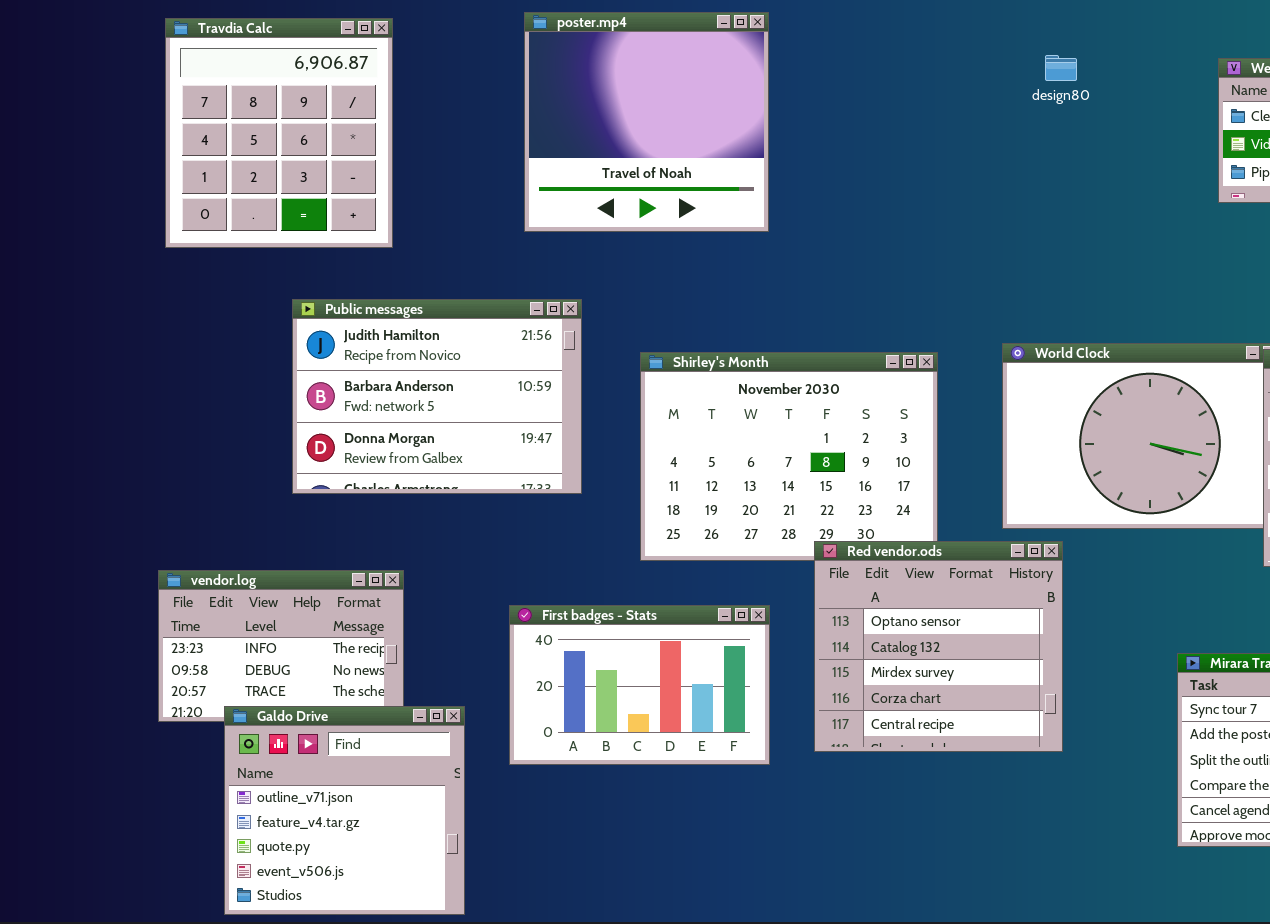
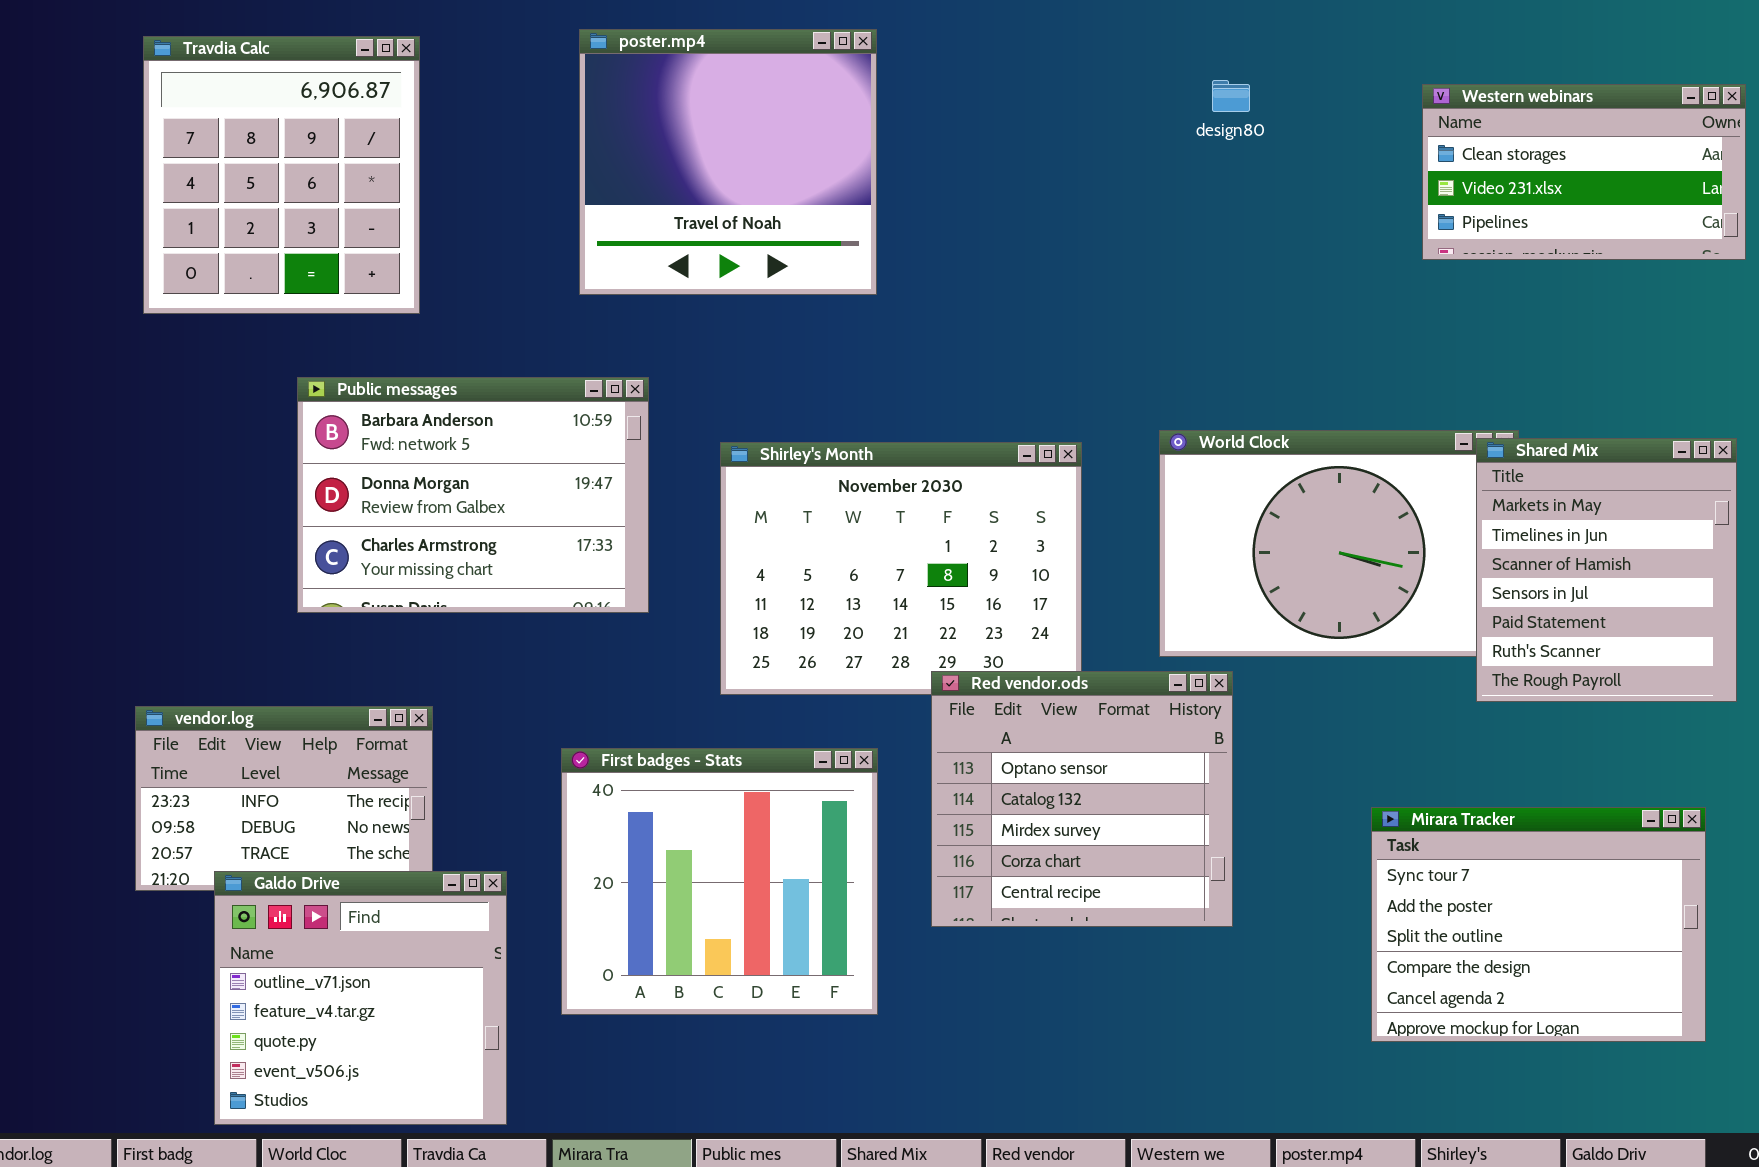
Public messages: [292,299,582,494] -> [297,377,649,613], scrolled down 1 row
First badges - Stats: [509,605,770,765] -> [561,748,878,1015], resized

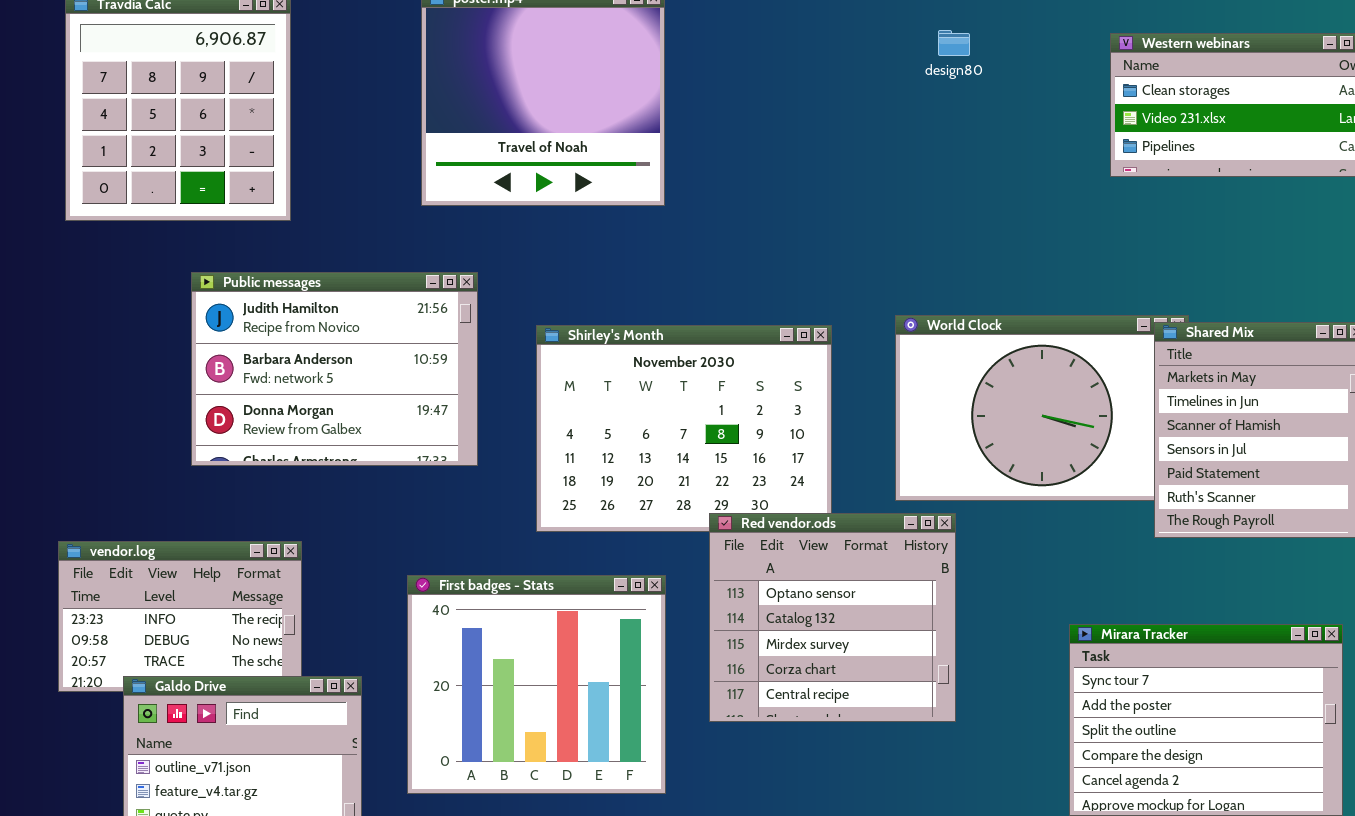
Public messages: [297,377,649,613] -> [191,272,478,466], scrolled up 1 row

